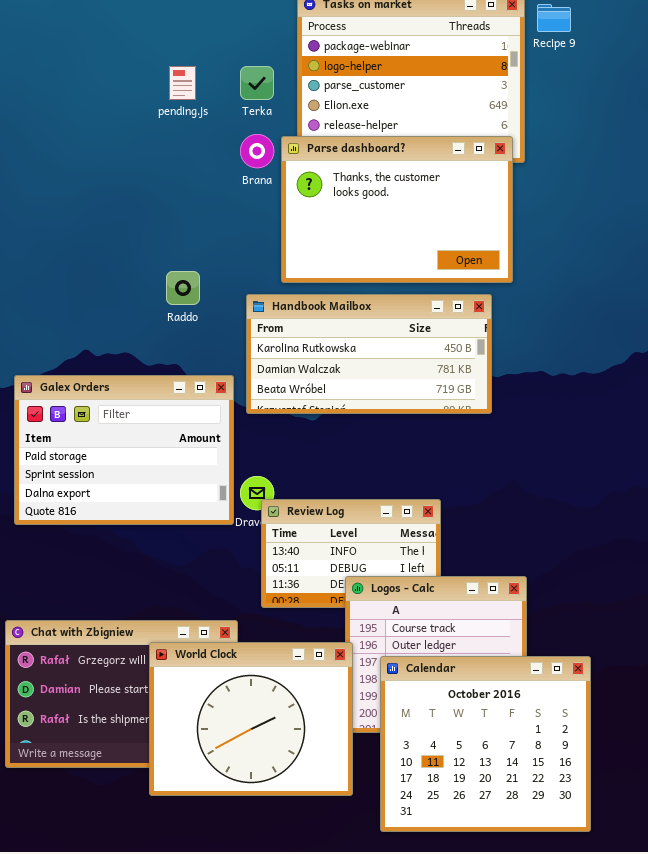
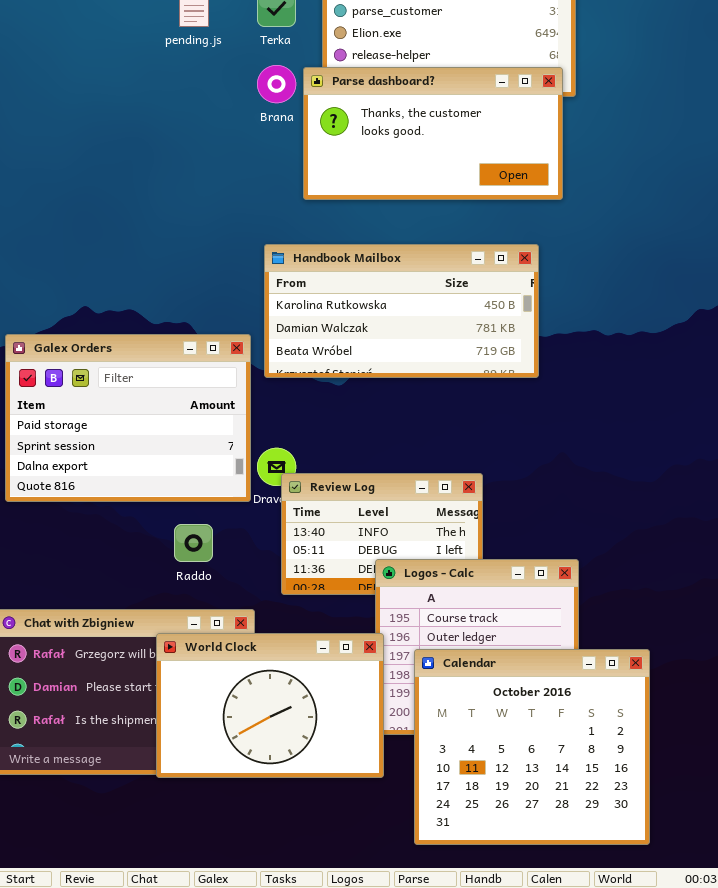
Parse dashboard?: [281,136,513,283] -> [303,67,563,200], resized
Raddo: [166,271,200,305] -> [174,524,213,562], moved
World Clock: [149,642,353,796] -> [156,633,384,778], resized

